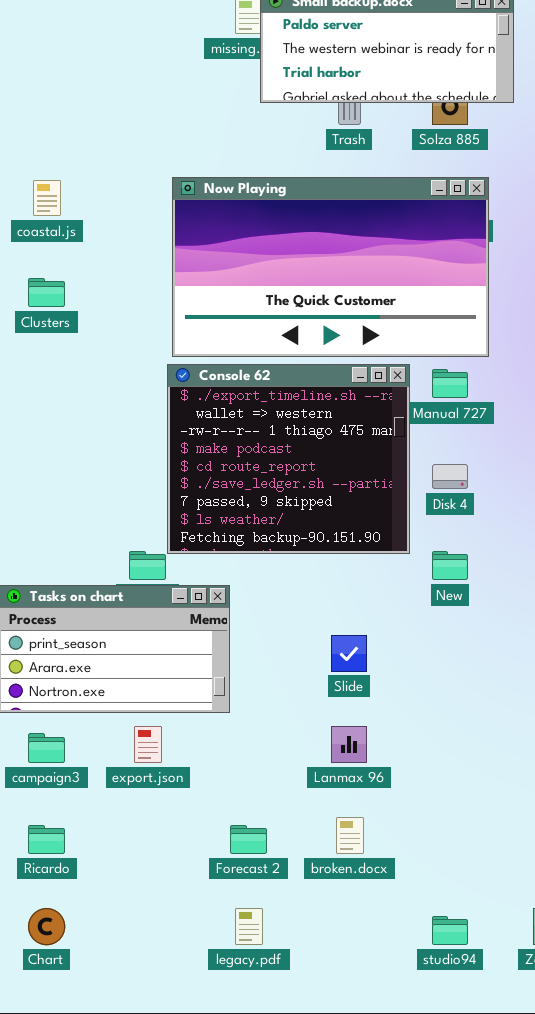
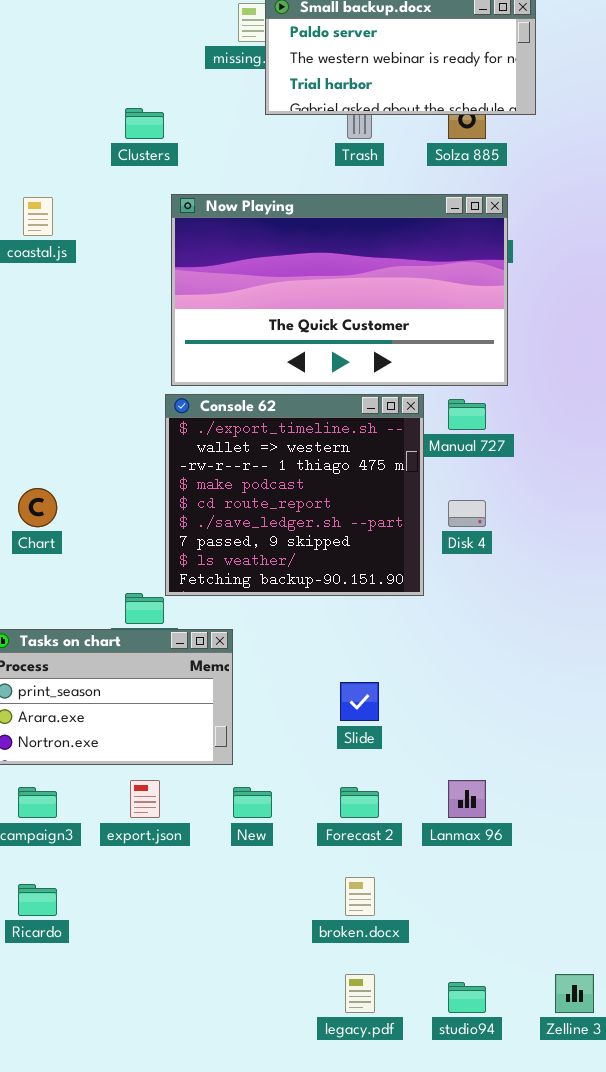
Clusters: [28,278,65,307] -> [125,108,164,139], moved
New: [432,551,468,580] -> [233,787,272,818], moved
Lanmax 96: [331,726,367,763] -> [448,780,486,818], moved
Forecast 2: [230,825,267,854] -> [340,787,379,818], moved
Chart: [28,908,65,945] -> [18,488,57,527], moved
legacy.pdf: [235,908,263,945] -> [345,974,375,1013], moved

